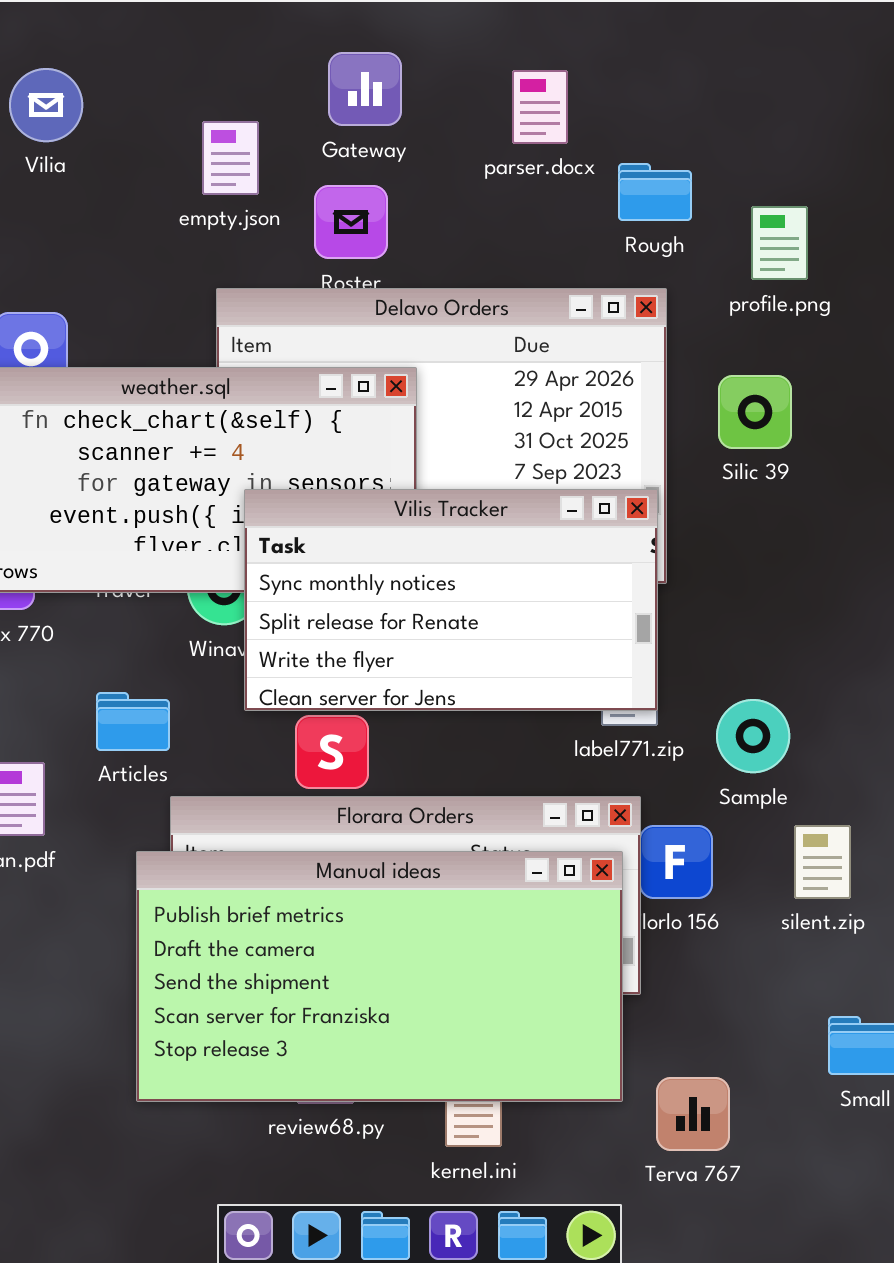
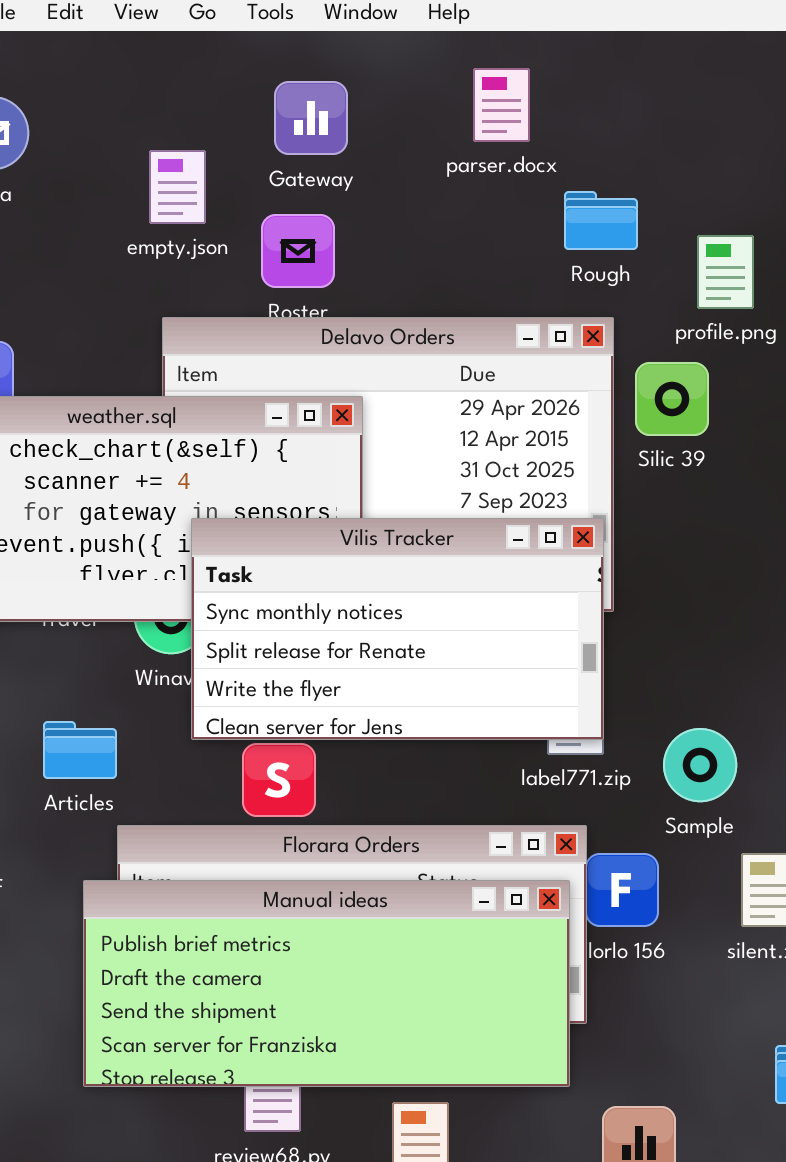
parser.docx: [512,70,568,144] -> [473,68,530,142], moved
Silic 39: [718,375,792,449] -> [635,362,709,436], moved
Manual ideas: [136,851,623,1102] -> [83,880,570,1087], resized

